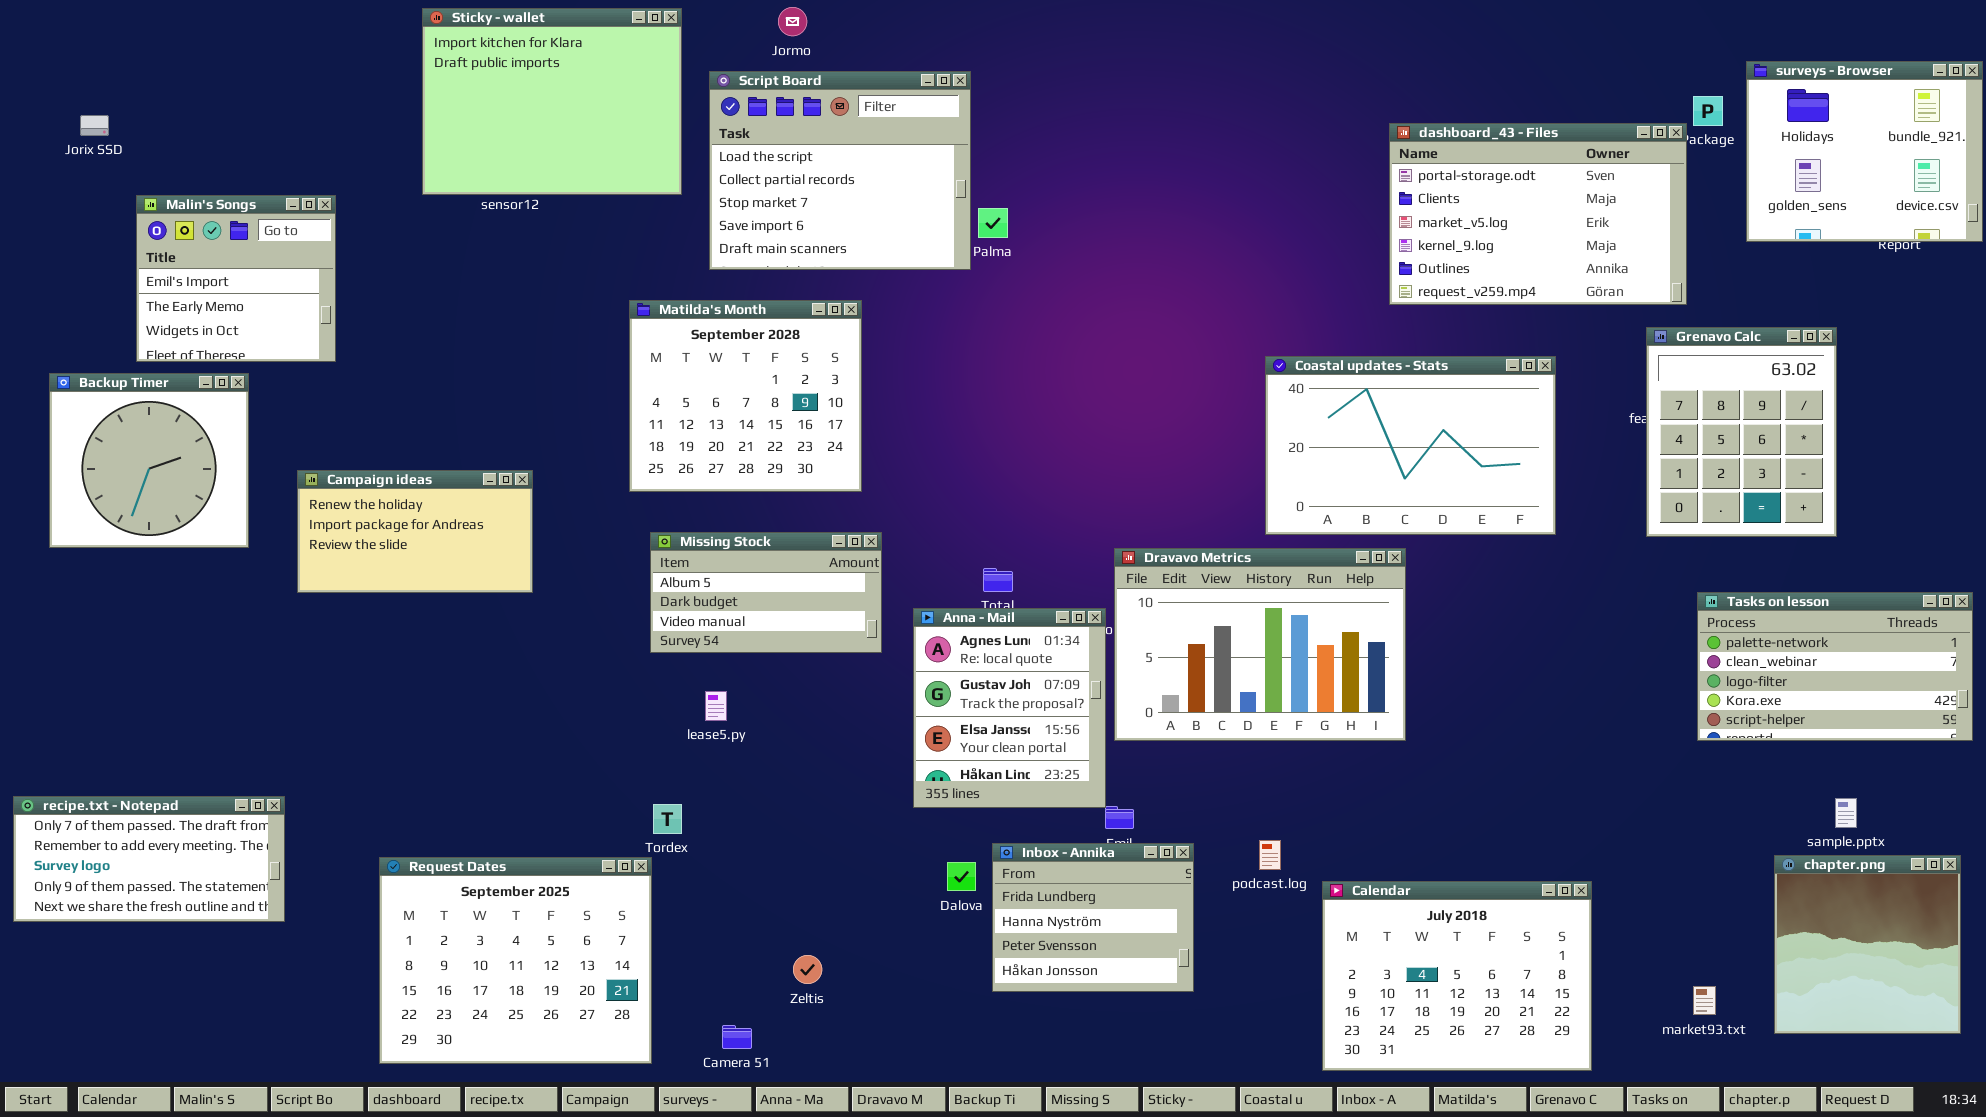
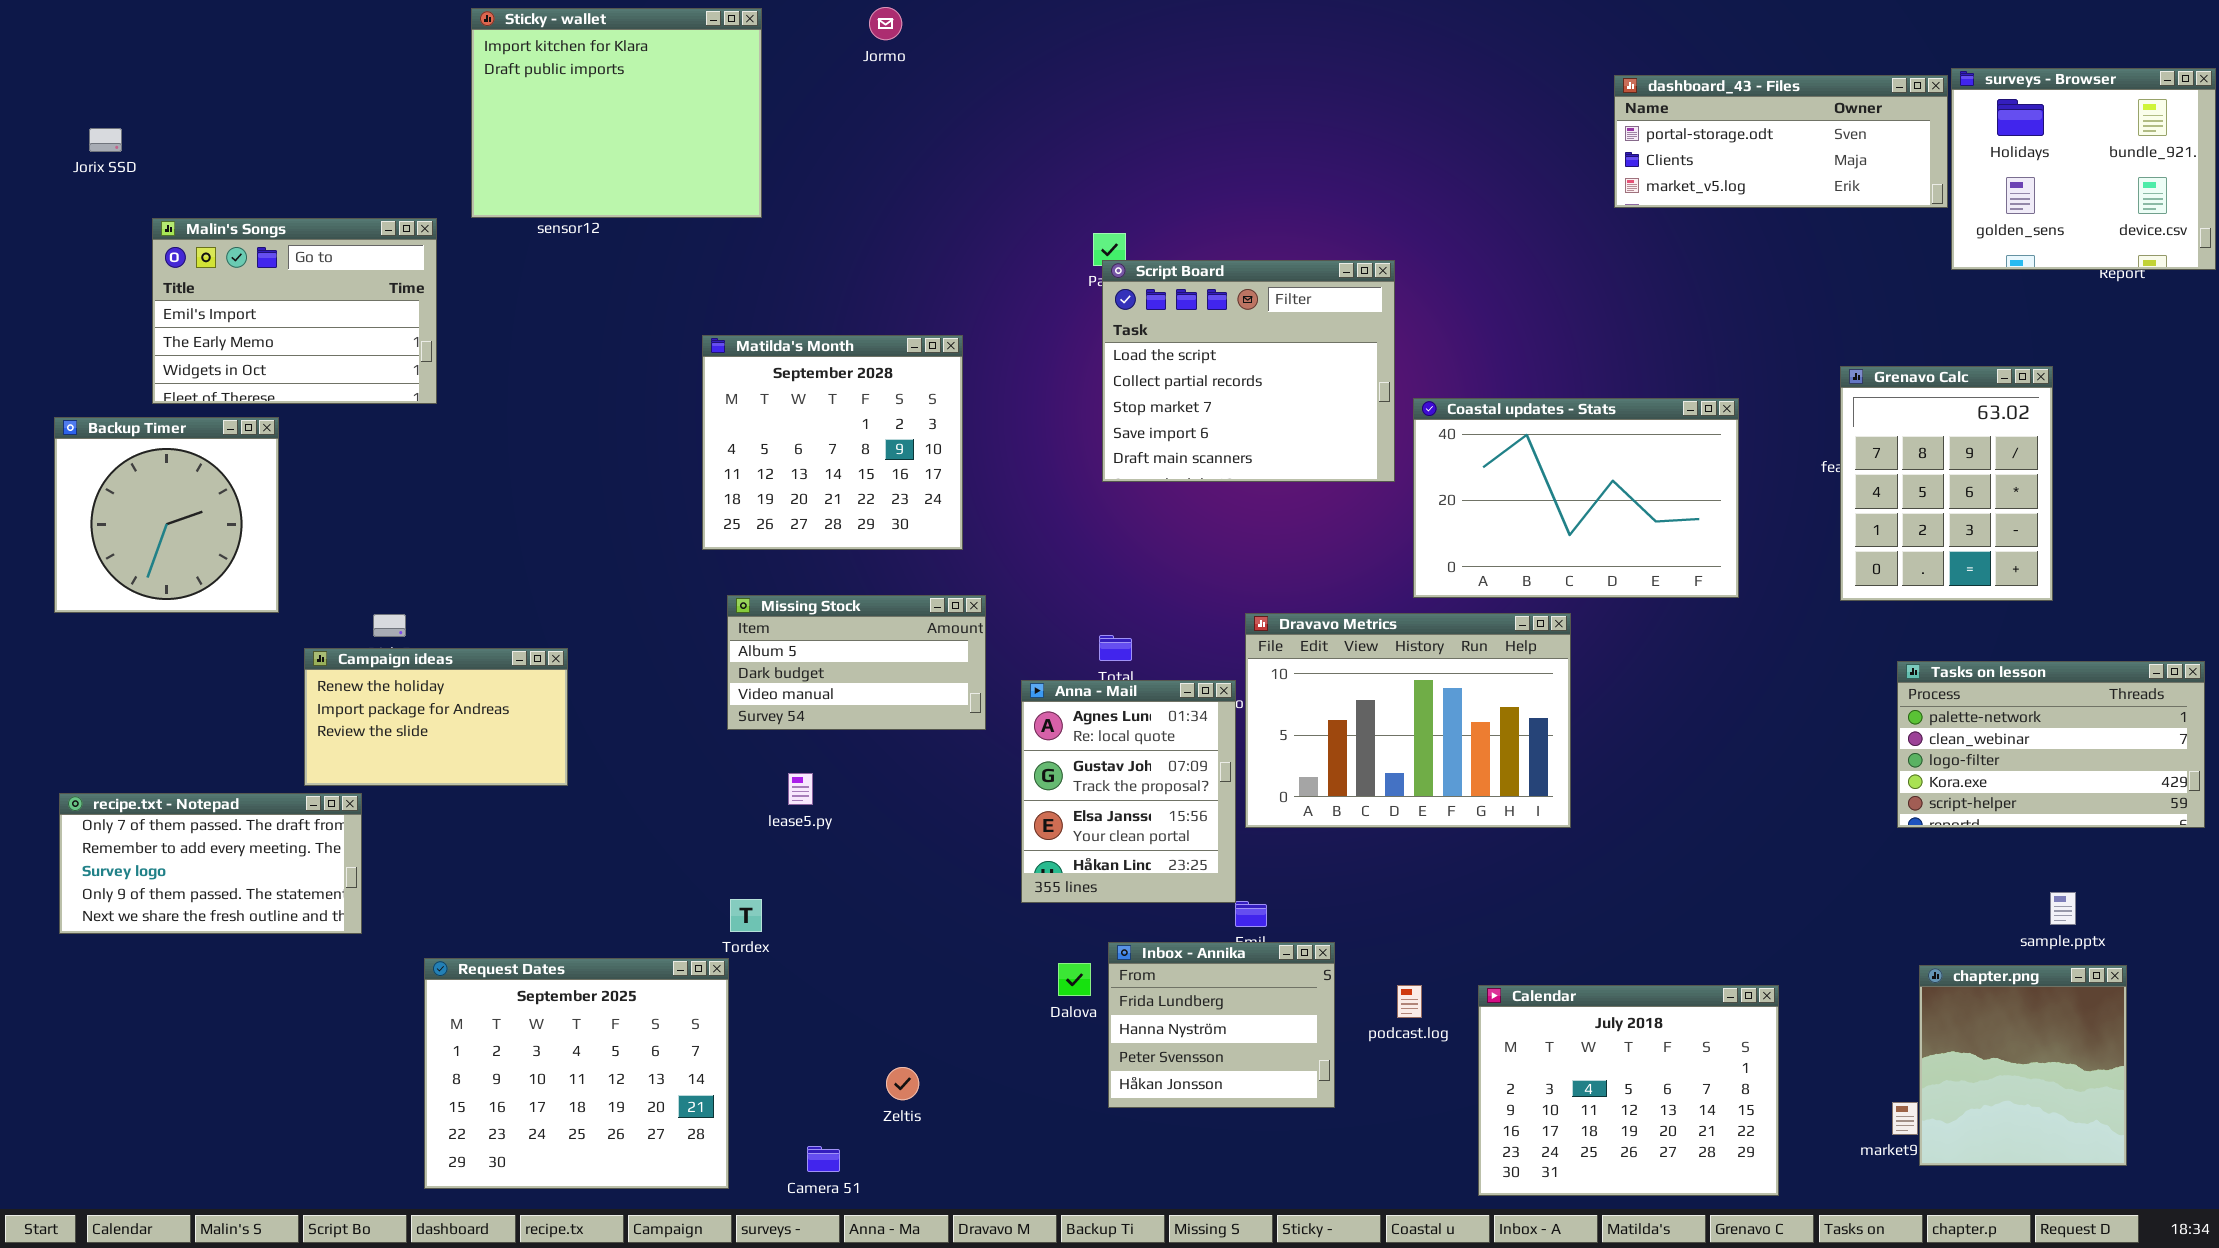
Script Board: [709,71,971,270] -> [1102,260,1395,482], moved
dashboard_43 - Files: [1389,123,1687,305] -> [1614,75,1948,208], moved, resized
Malin's Songs: [136,195,336,362] -> [152,218,437,404], resized
Campaign ideas: [297,470,533,593] -> [304,648,568,786], moved
recipe.txt - Notepad: [13,796,285,922] -> [59,793,362,934], moved
podcast.log: [1259,840,1281,870] -> [1397,985,1422,1018], moved
chapter.png: [1774,855,1961,1034] -> [1919,965,2127,1166], moved

